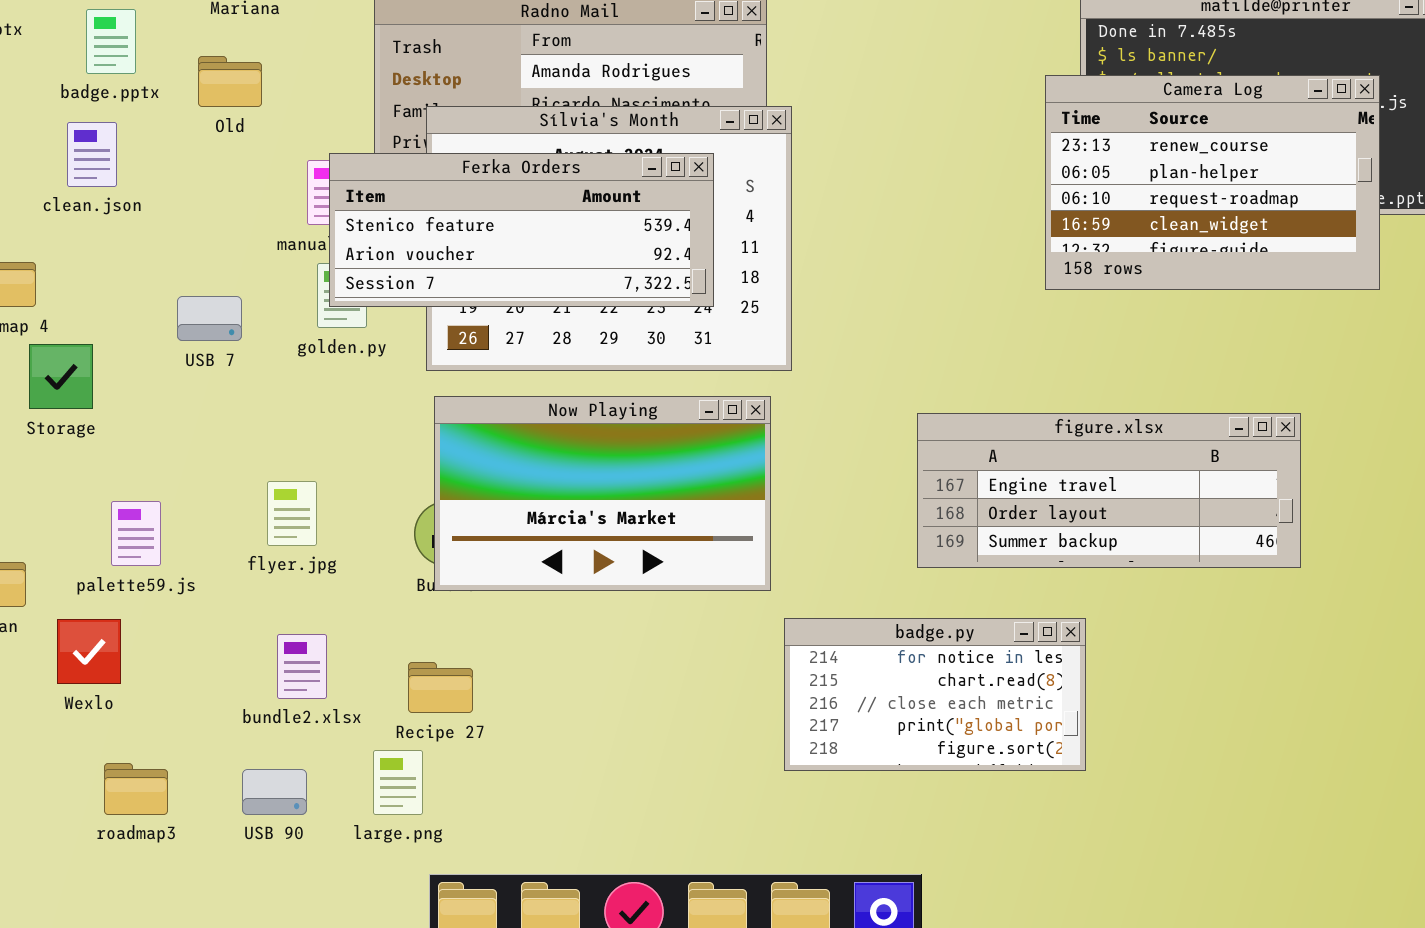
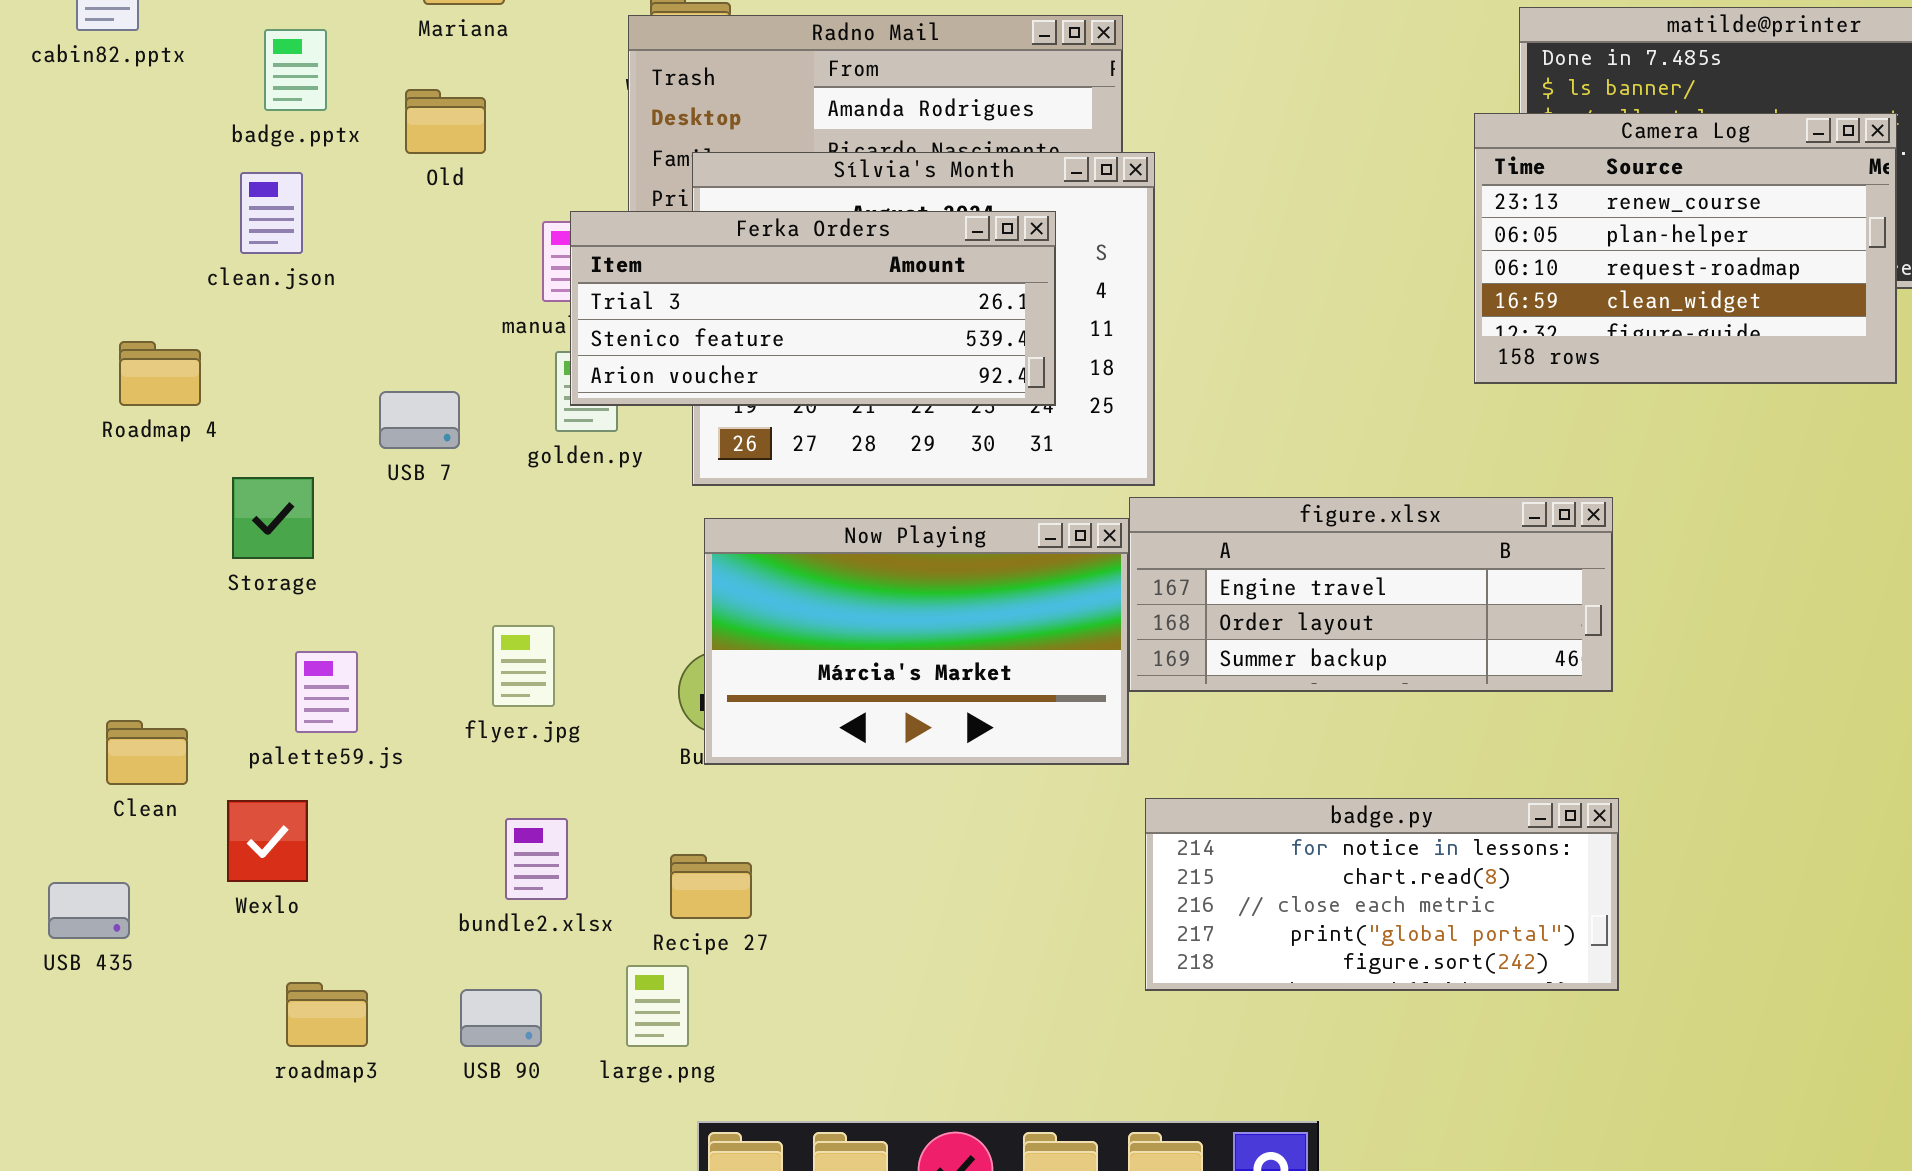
Ferka Orders: [329,153,714,307] -> [570,211,1056,406], scrolled up 1 row
Storage: [29,344,93,409] -> [232,477,314,559], moved
figure.xlsx: [917,413,1301,568] -> [1129,497,1613,692], moved
badge.py: [784,618,1086,771] -> [1145,798,1619,991], resized

